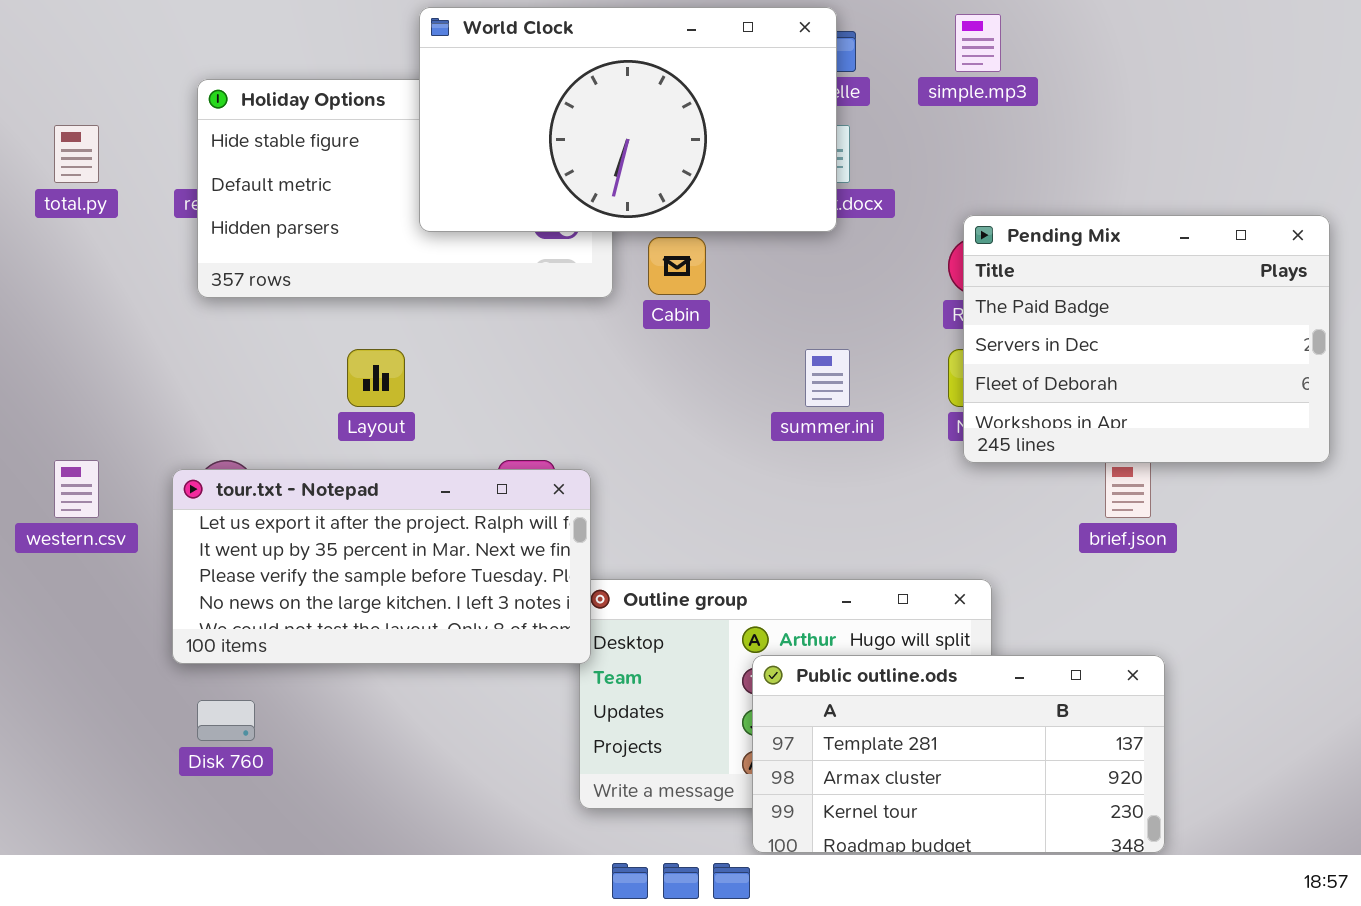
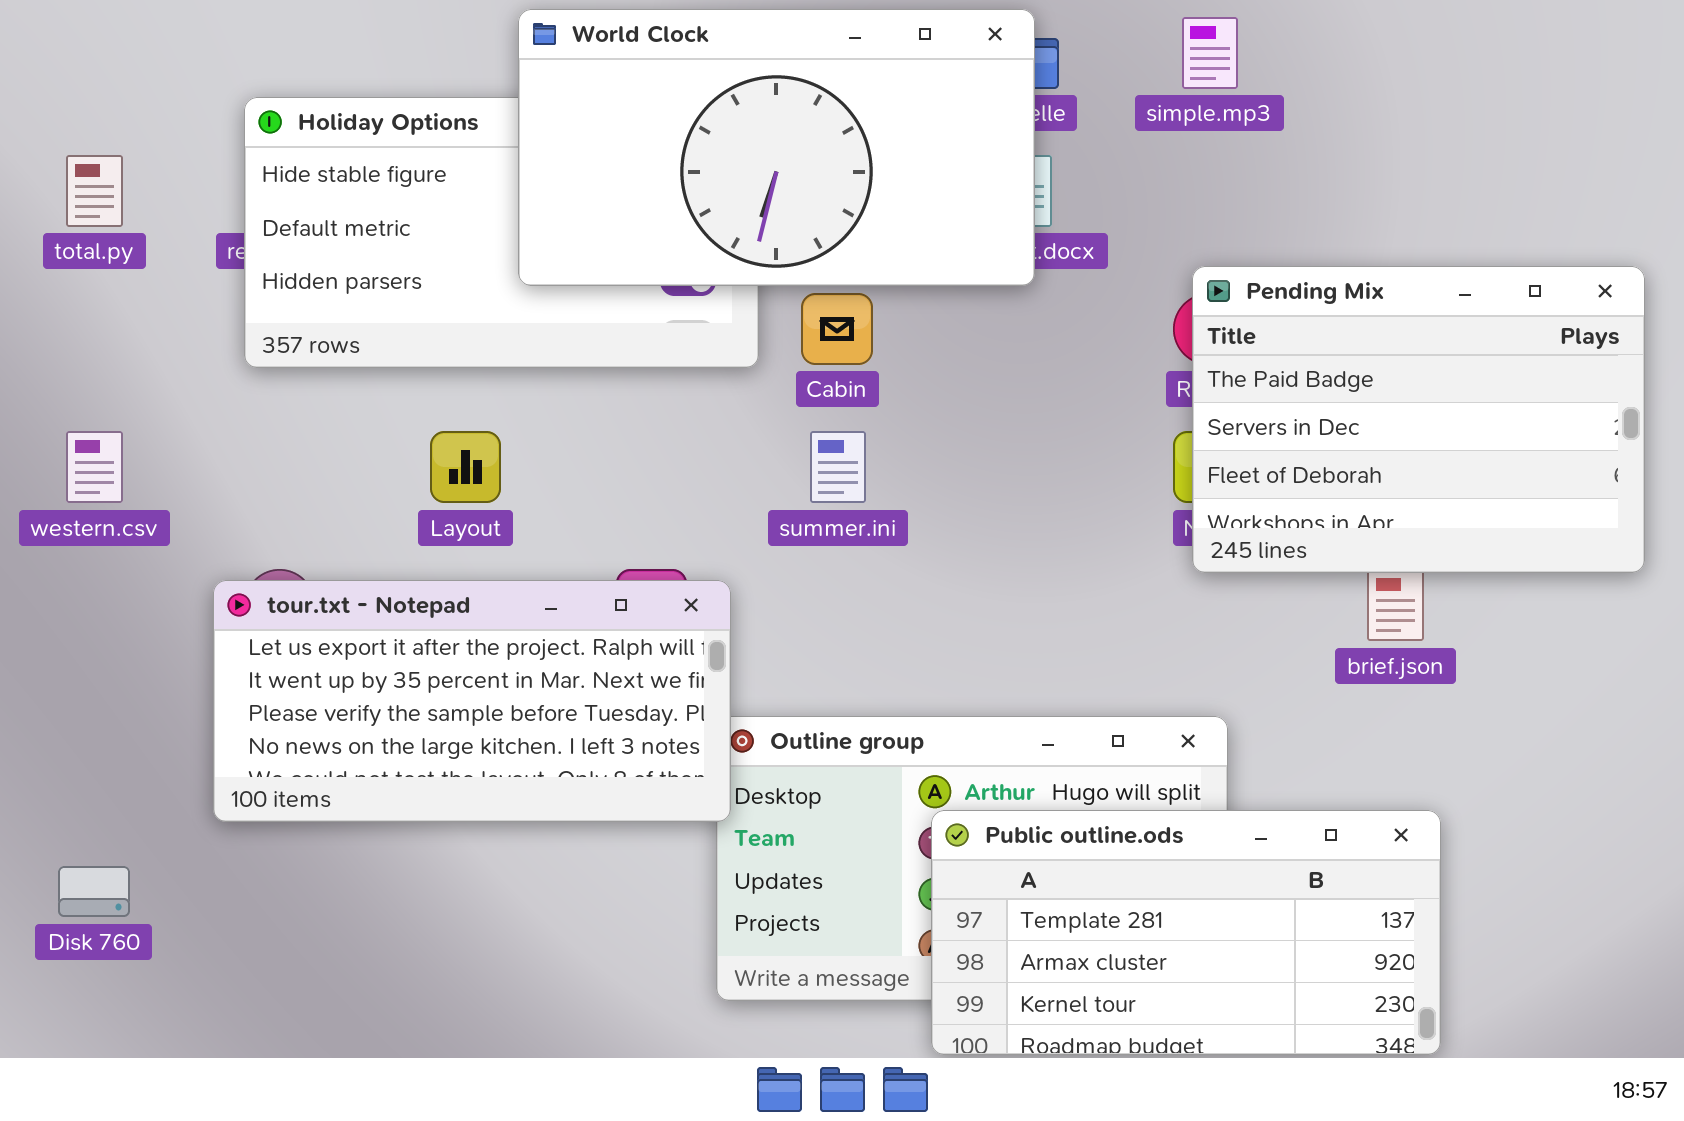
summer.ini: [805,349,850,407] -> [810,431,866,503], moved
western.csv: [54,460,99,518] -> [66,431,123,503], moved
Disk 760: [197,700,255,741] -> [58,866,130,917], moved

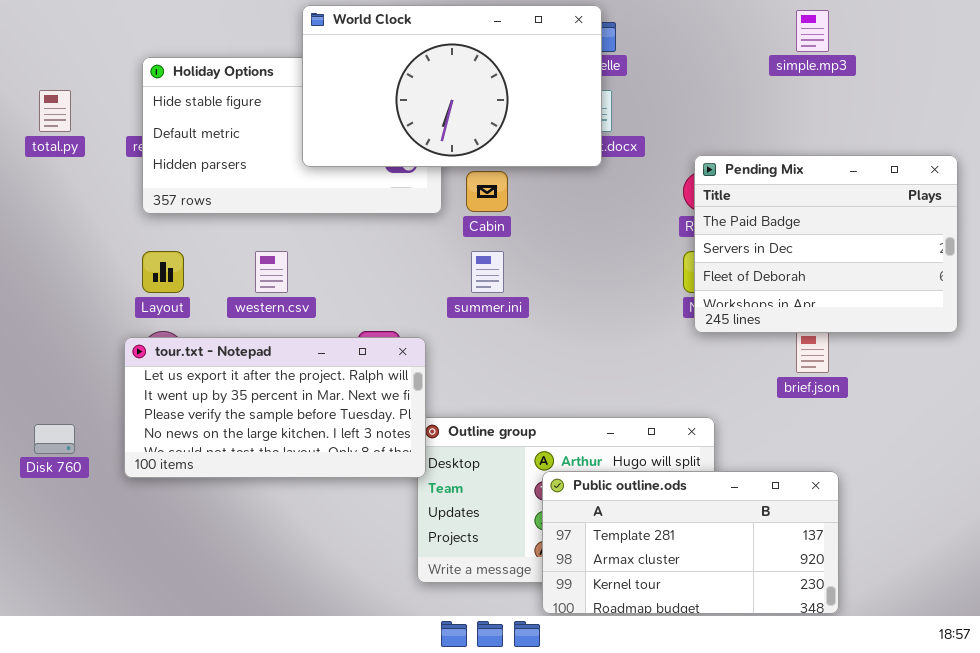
simple.mp3: [1182,17,1238,89] -> [796,10,829,52], moved
western.csv: [66,431,123,503] -> [255,251,288,293], moved
Layout: [430,431,501,503] -> [142,251,184,293], moved
Disk 760: [58,866,130,917] -> [34,424,75,454], moved

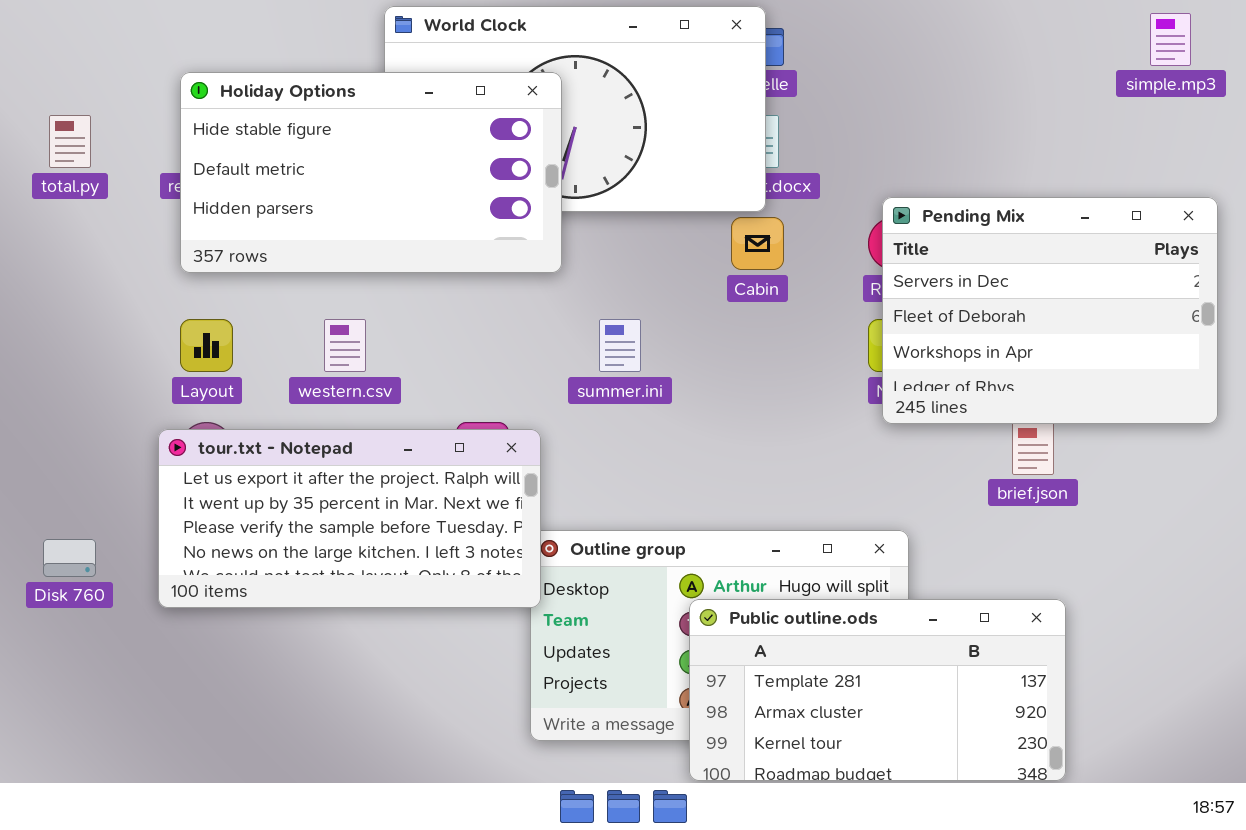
simple.mp3: [796,10,829,52] -> [1150,13,1191,66], moved
Holiday Options: [142,57,442,214] -> [180,72,562,273], raised
Pending Mix: [694,155,958,333] -> [882,197,1218,424], scrolled down 1 row
Cabin: [466,171,508,212] -> [731,217,784,270], moved

